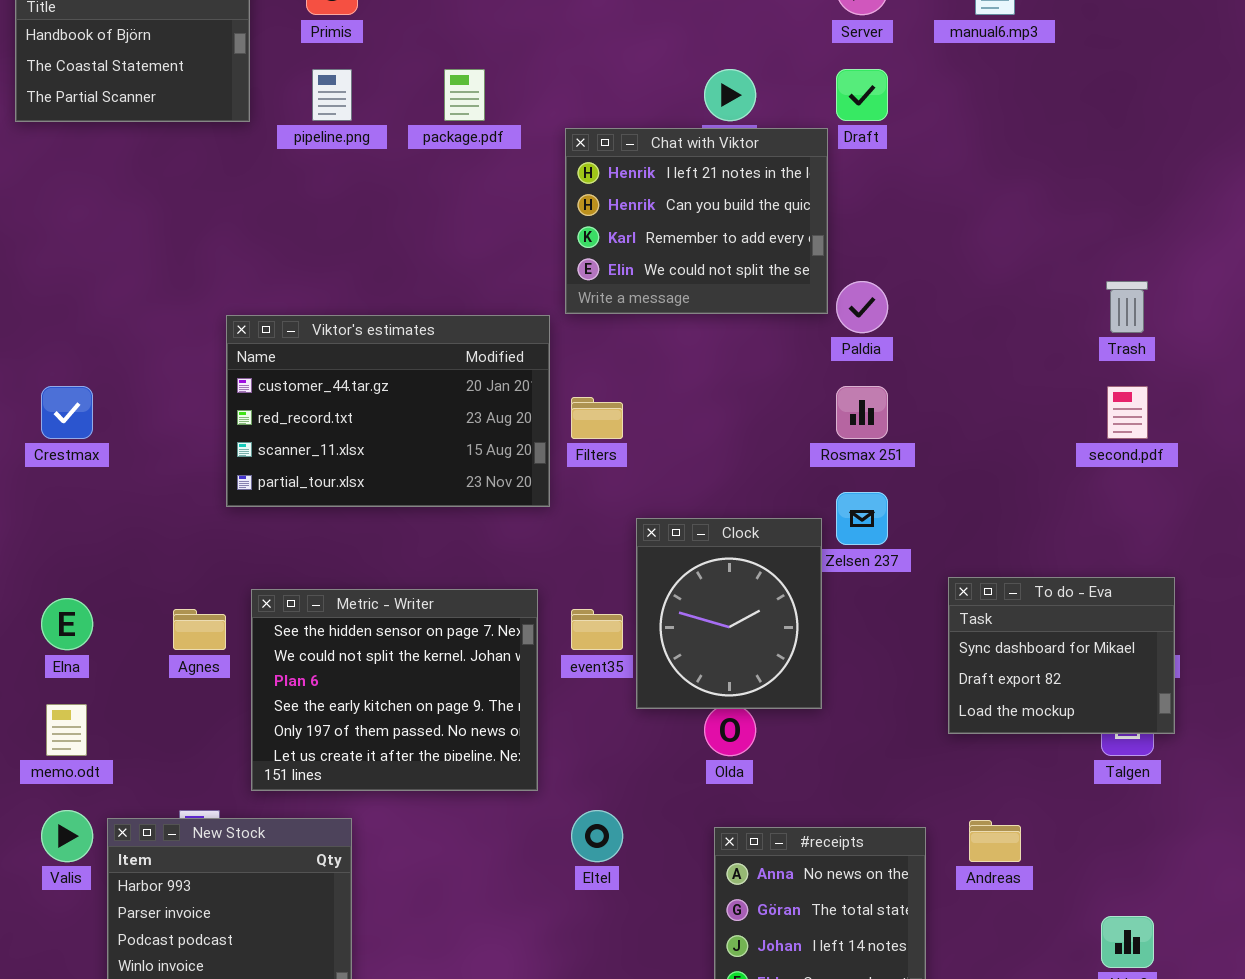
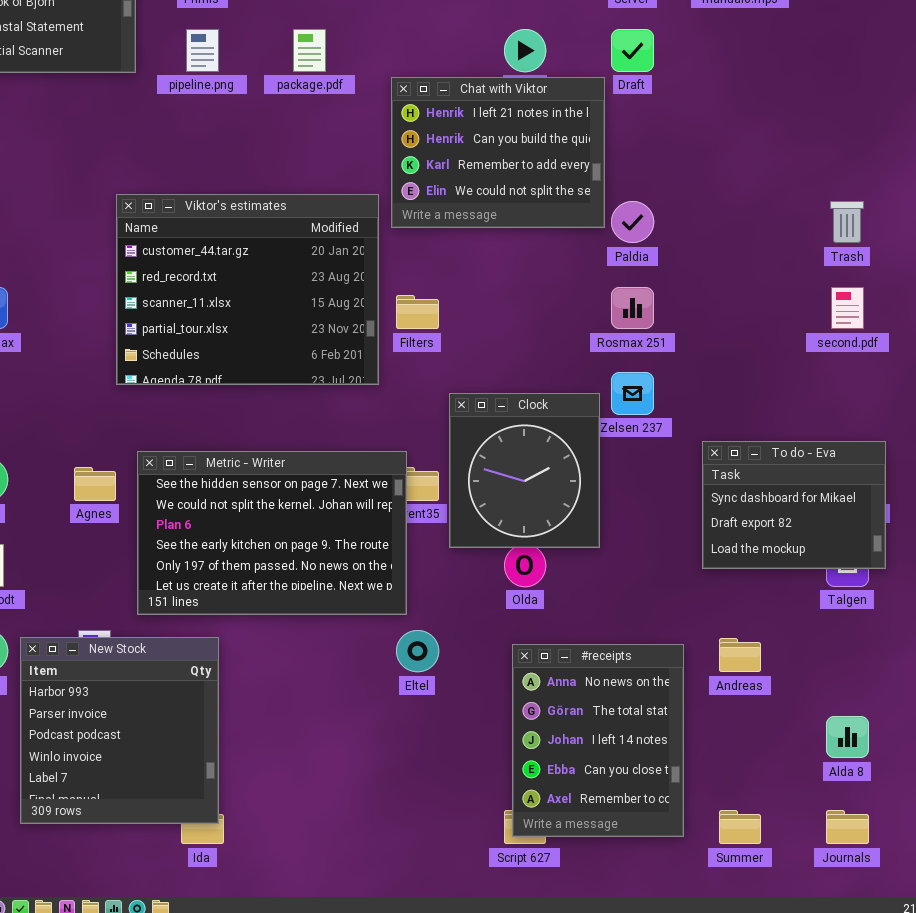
Viktor's estimates: [226,315,550,507] -> [116,194,379,385], resized
Metric - Writer: [251,589,538,791] -> [137,451,407,615], resized

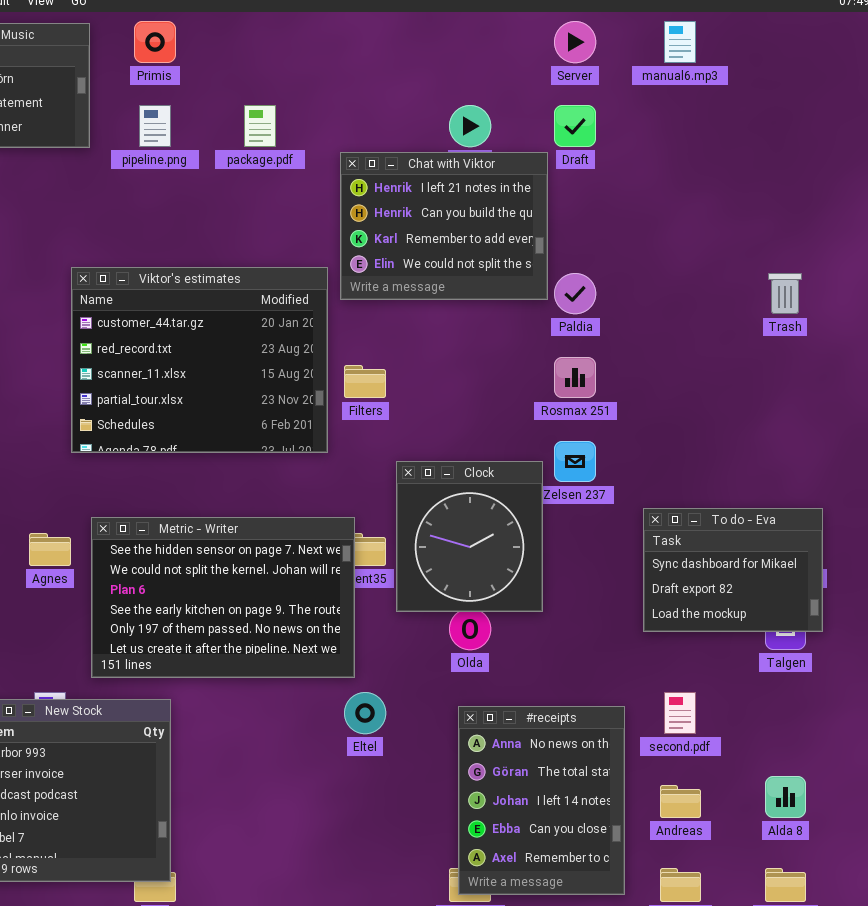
second.pdf: [831,287,864,329] -> [664,692,696,734], moved
Andreas: [719,638,761,672] -> [660,785,701,818], moved

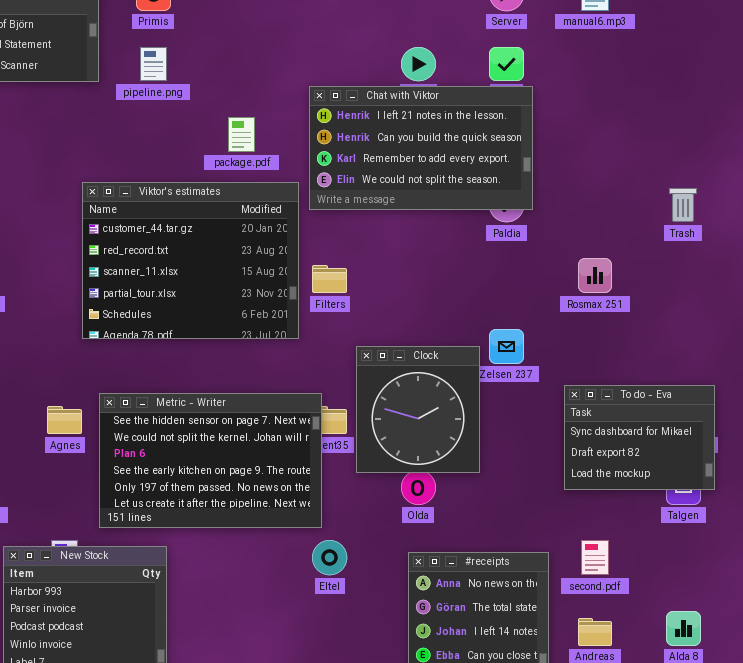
package.pdf: [244,105,276,147] -> [228,117,255,152], moved
Chat with Viktor: [340,152,548,300] -> [309,86,533,210], resized
Rosmax 251: [554,357,596,398] -> [578,258,612,293], moved

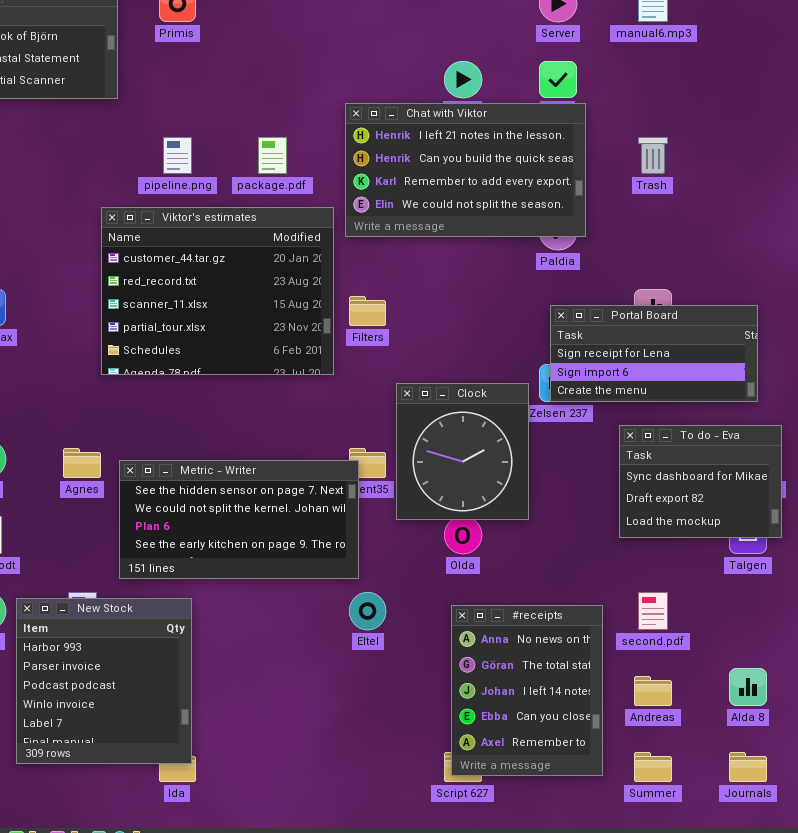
pipeline.png: [140,47,167,81] -> [163,137,192,174], moved
Trash: [669,188,697,222] -> [638,137,668,174], moved
Portal Board: none -> [550,305,758,402], opened
Metric - Writer: [99,393,322,528] -> [119,460,359,579], resized

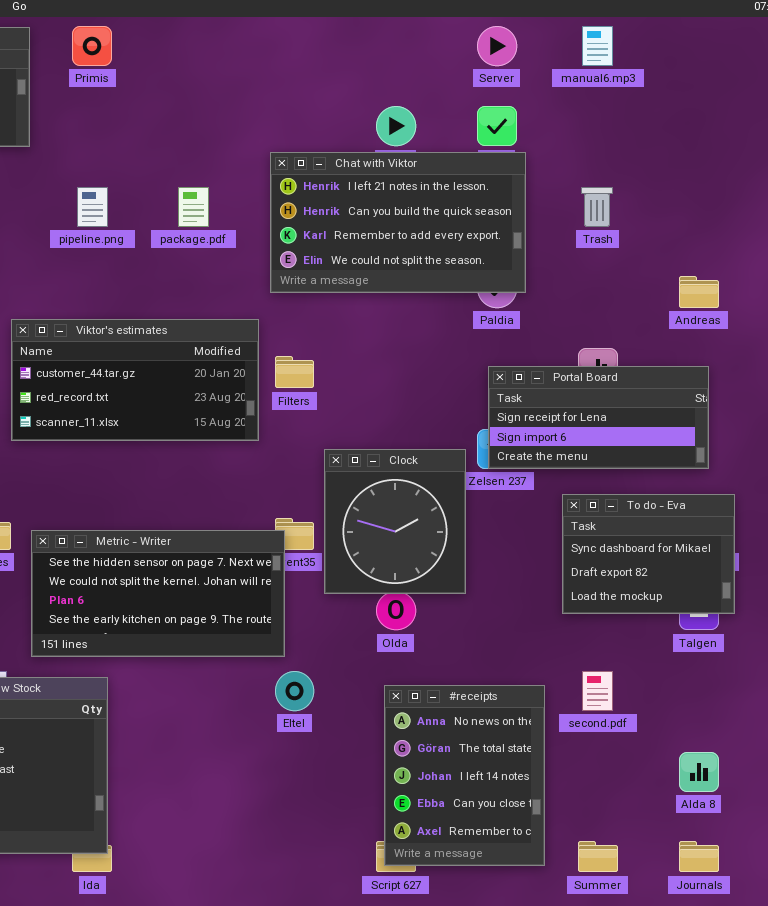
Viktor's estimates: [101,207,334,375] -> [11,319,259,441], resized
Andreas: [634,676,672,706] -> [679,276,719,308], moved

